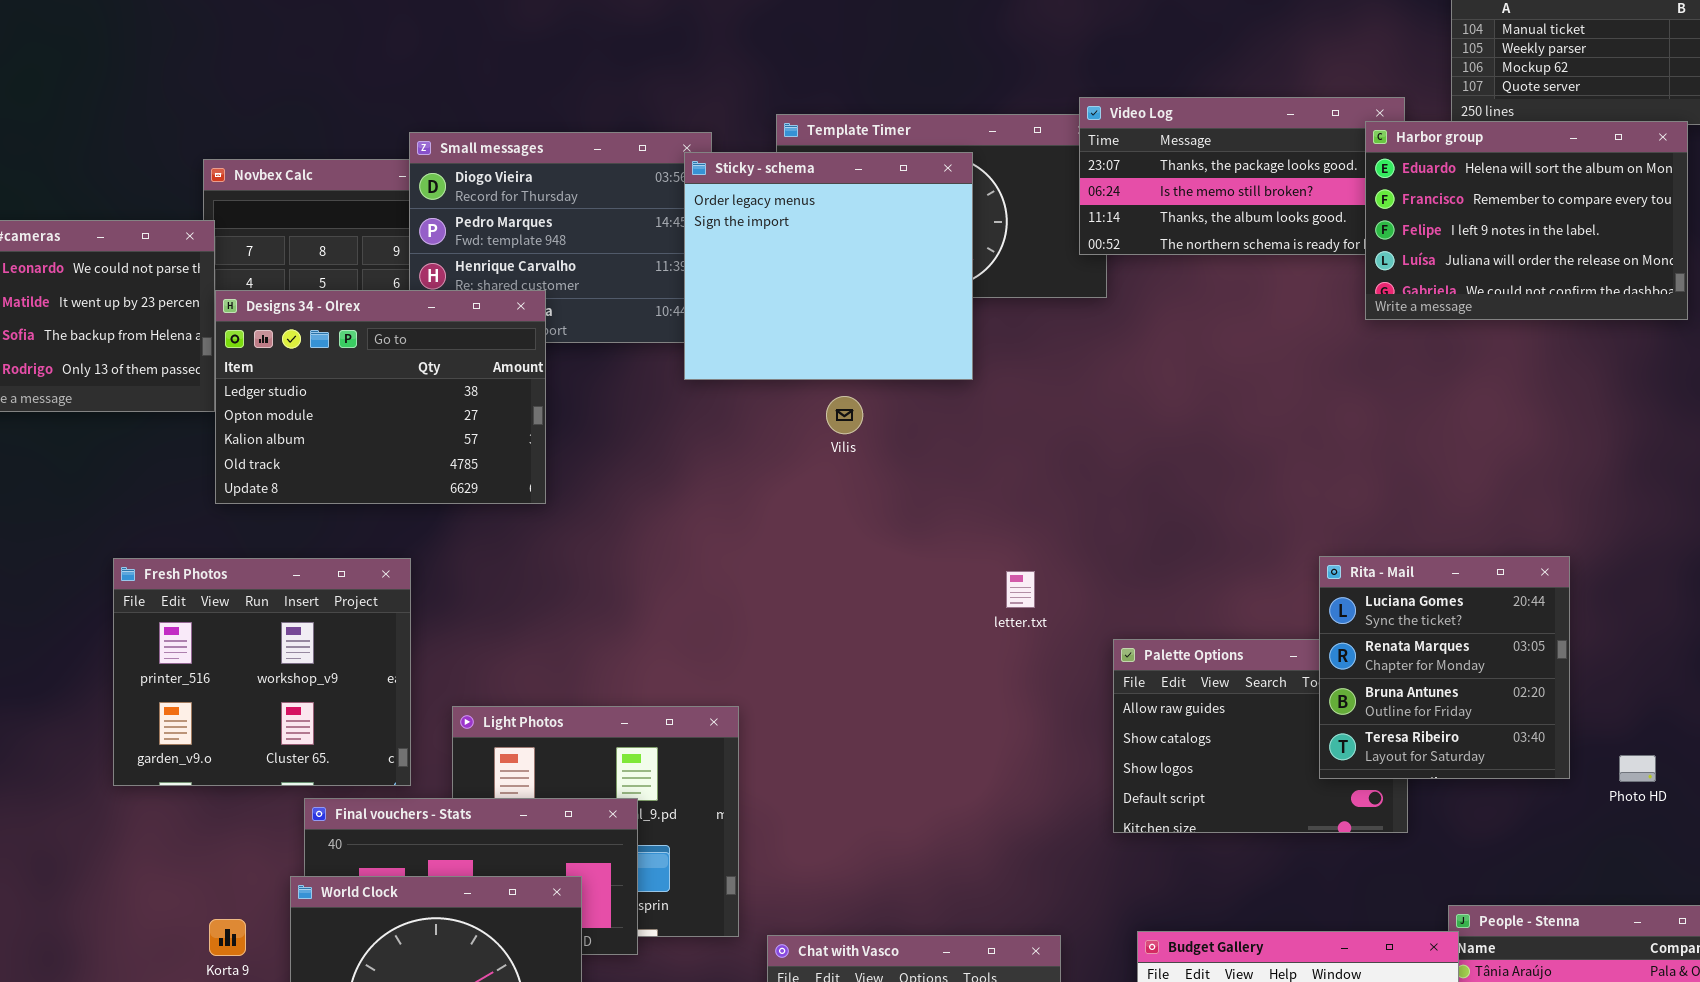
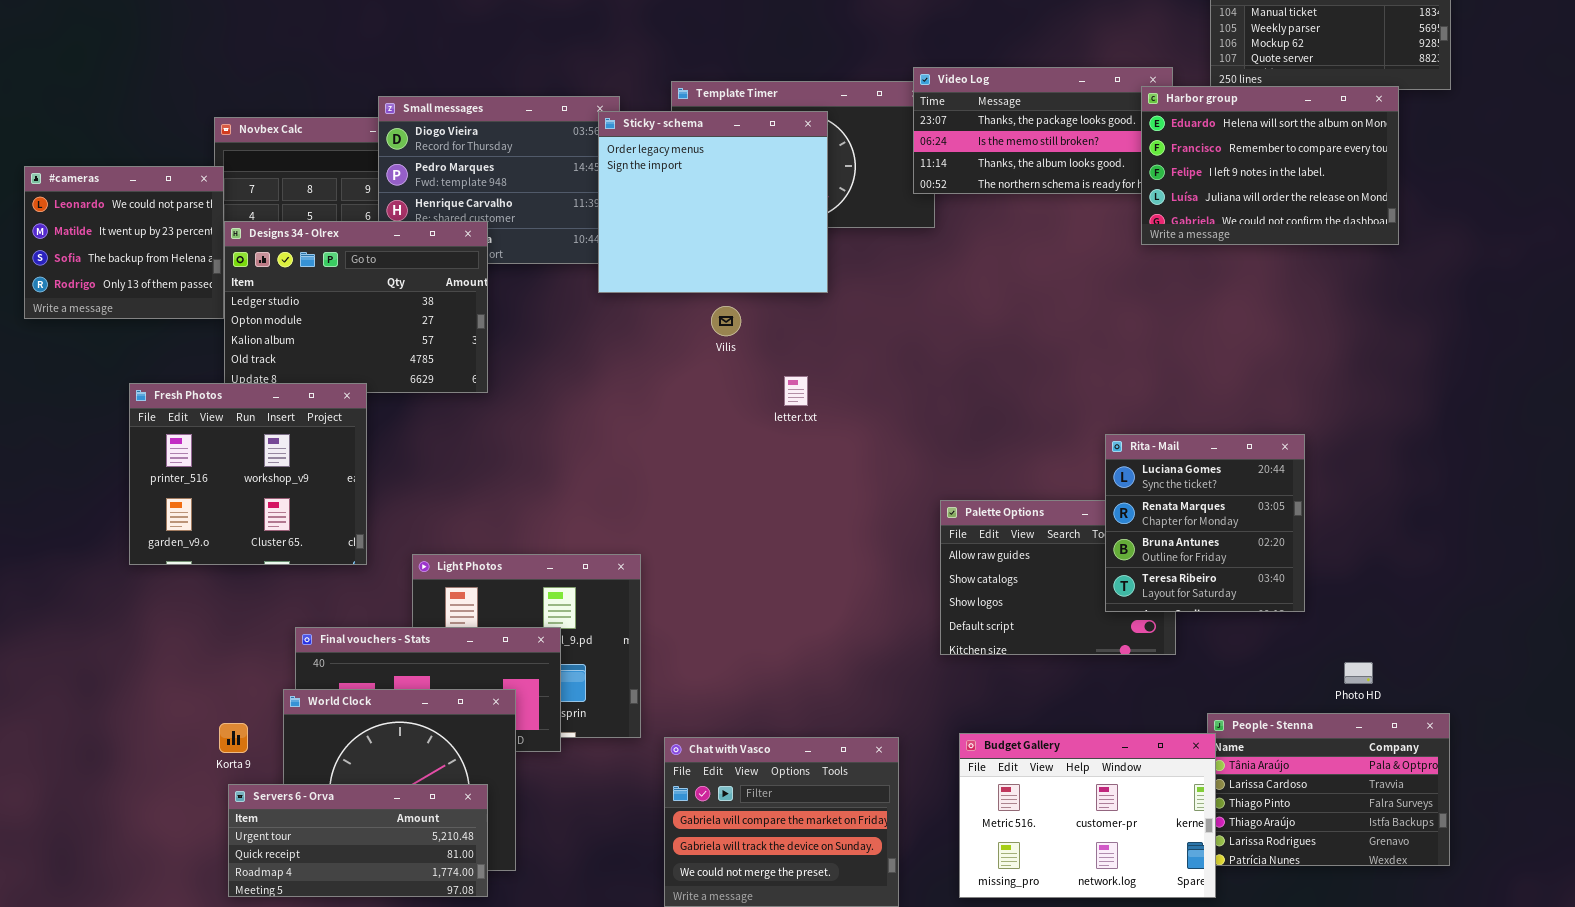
Fresh Photos: [113,558,411,786] -> [129,383,367,565], moved
letter.txt: [1006,571,1035,608] -> [784,376,808,406], moved
Photo HD: [1619,755,1656,782] -> [1344,662,1373,684], moved

